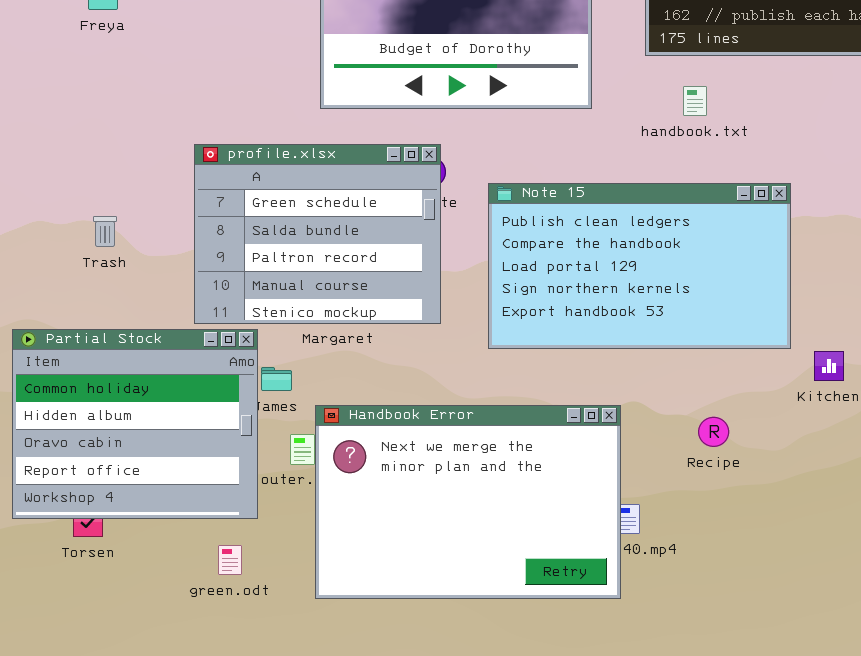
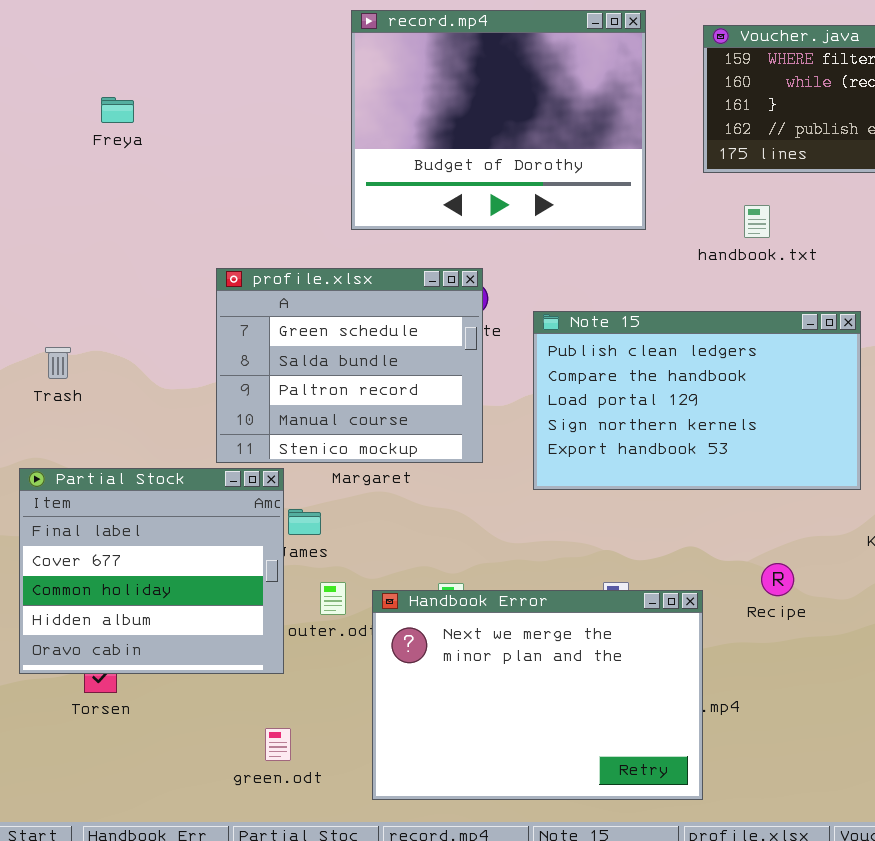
Trash: [93,216,117,247] -> [45,347,71,379], moved
Partial Stock: [12,329,258,519] -> [19,468,284,674], scrolled up 2 rows
Handbook Error: [315,405,621,599] -> [372,590,703,800], moved
green.odt: [218,545,242,575] -> [265,728,291,761], moved

